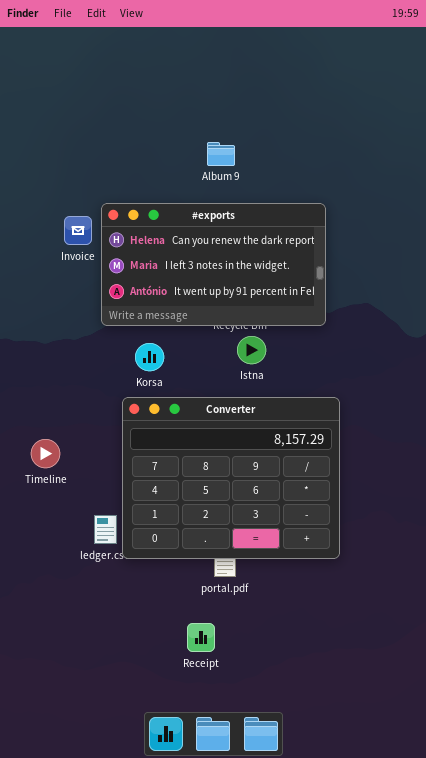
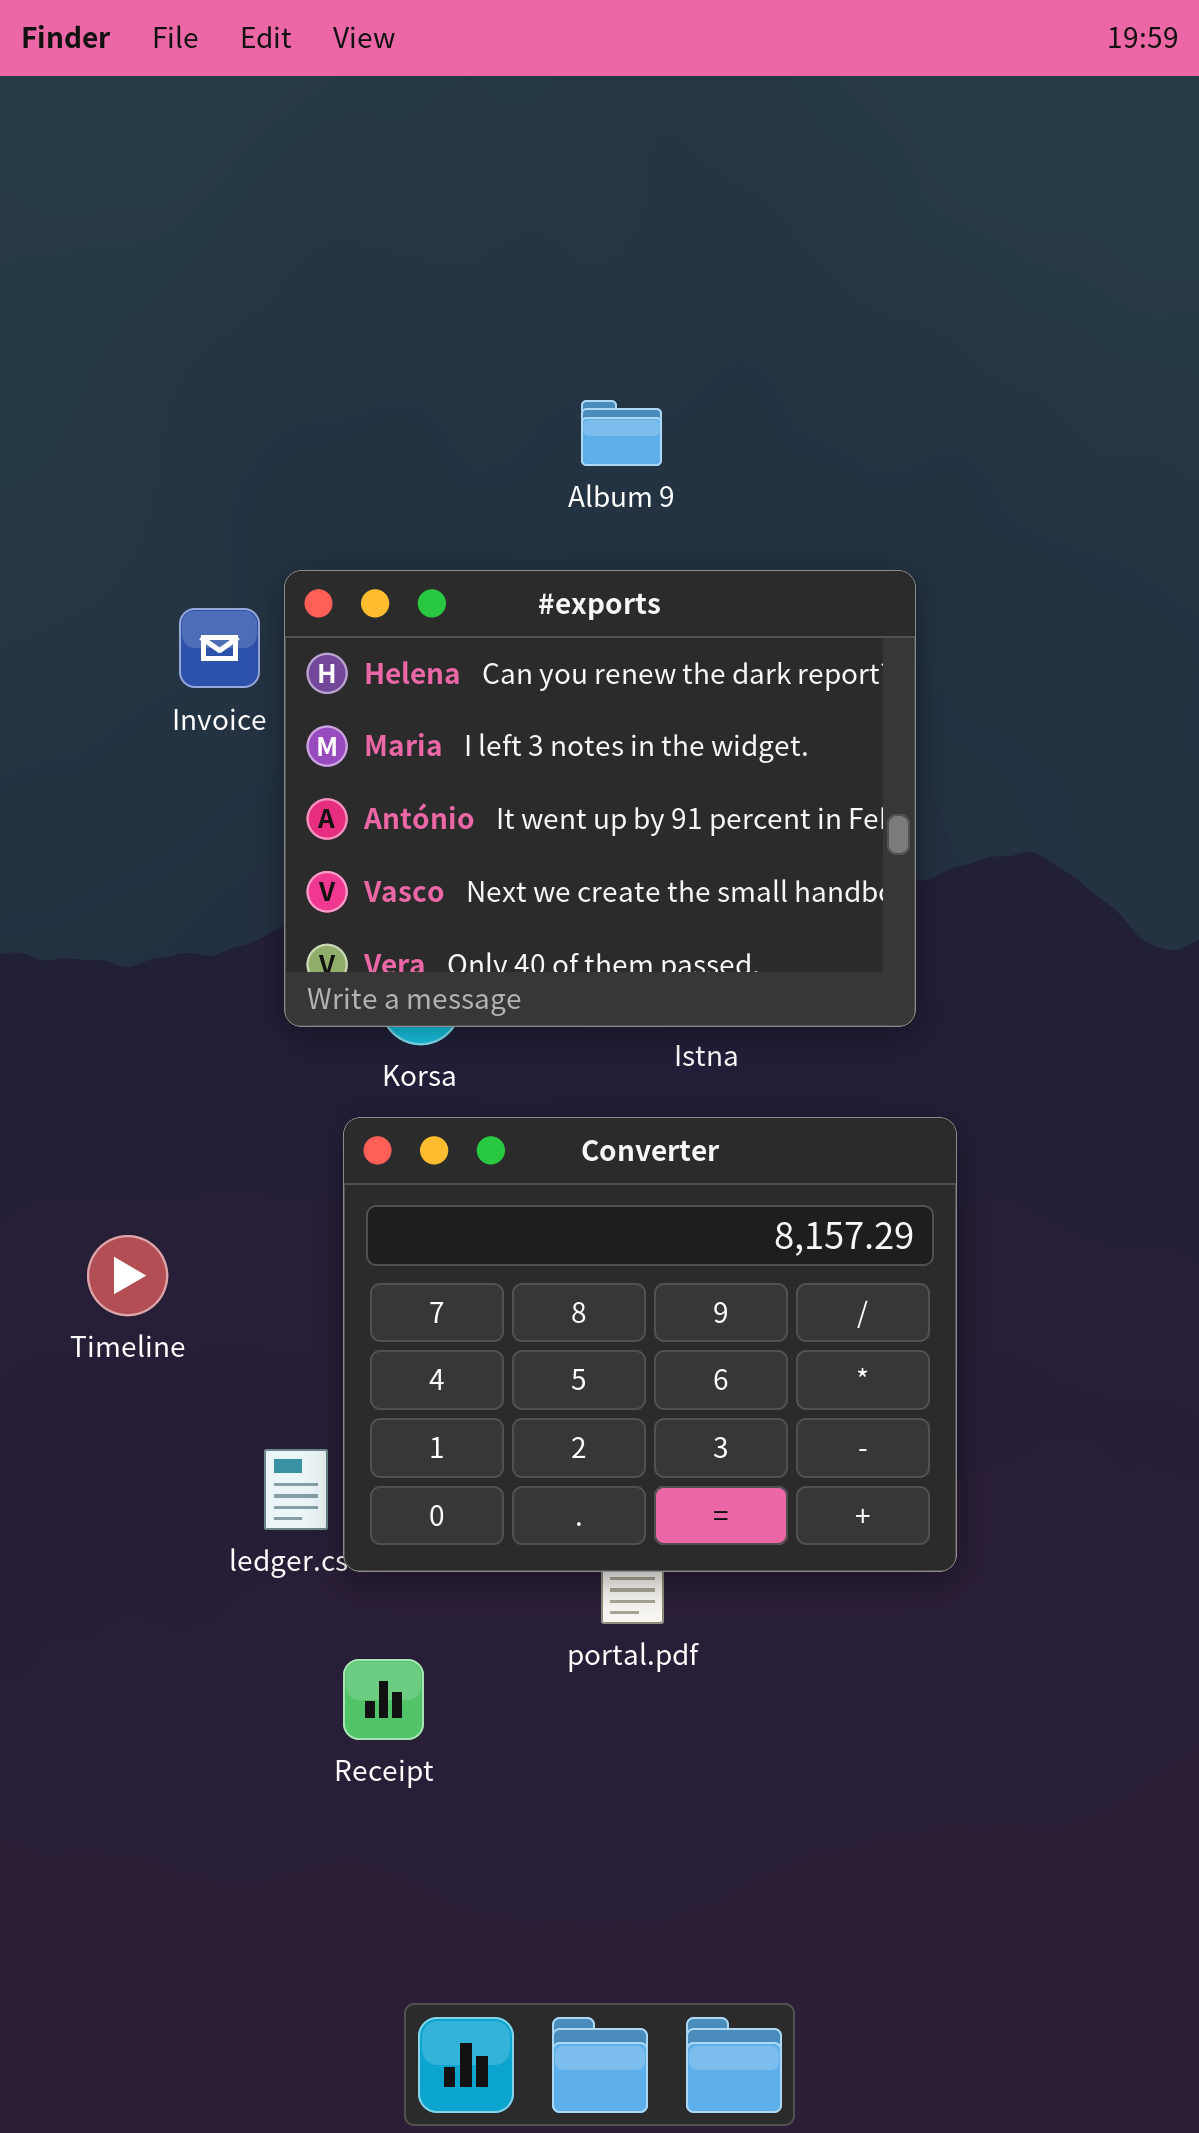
#exports: [101,203,326,326] -> [284,570,916,1027], resized
Receipt: [187,623,215,652] -> [343,1659,424,1740], moved

